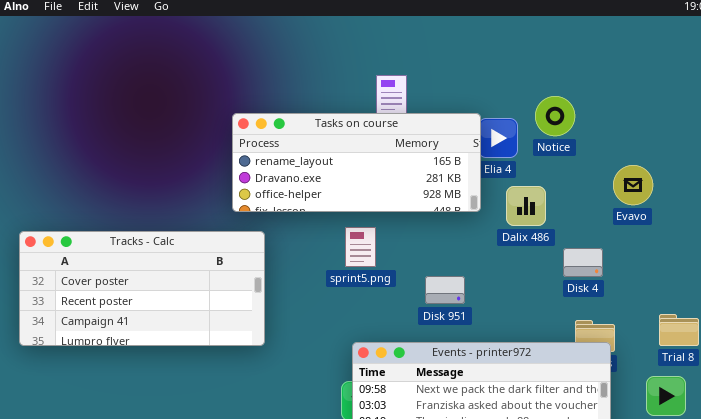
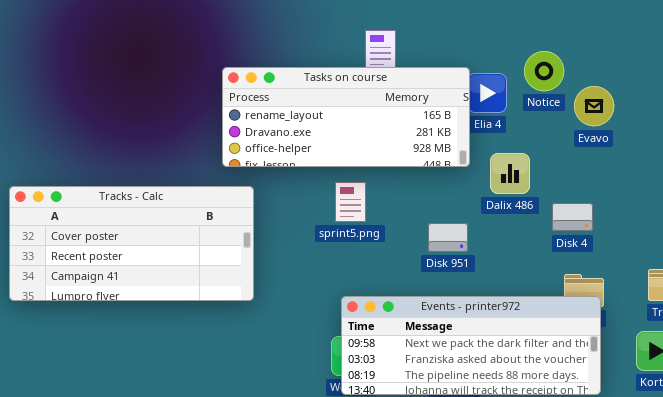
Evavo: [613,165,653,205] -> [574,86,614,126], moved
Dalix 486: [506,186,546,226] -> [490,153,530,194], moved
Disk 951: [425,276,465,304] -> [428,223,468,252], moved

